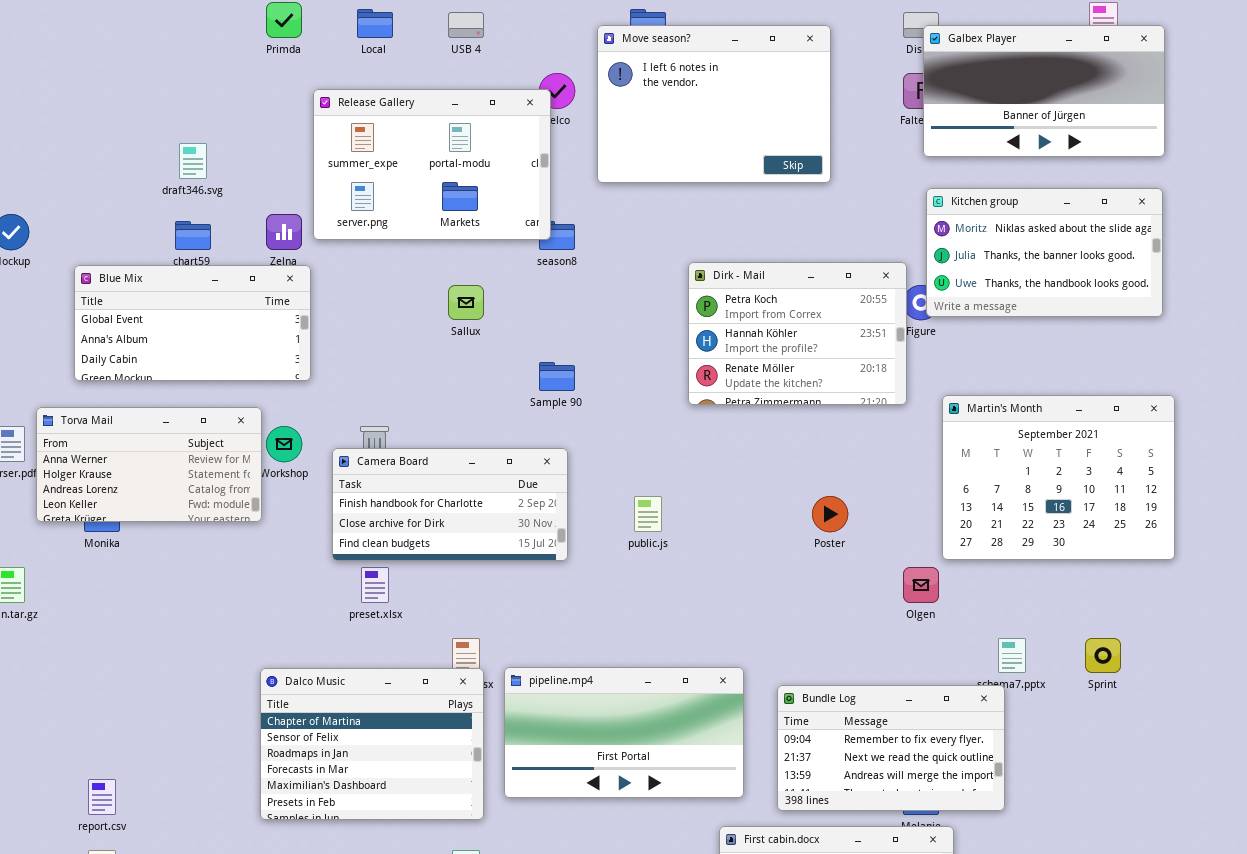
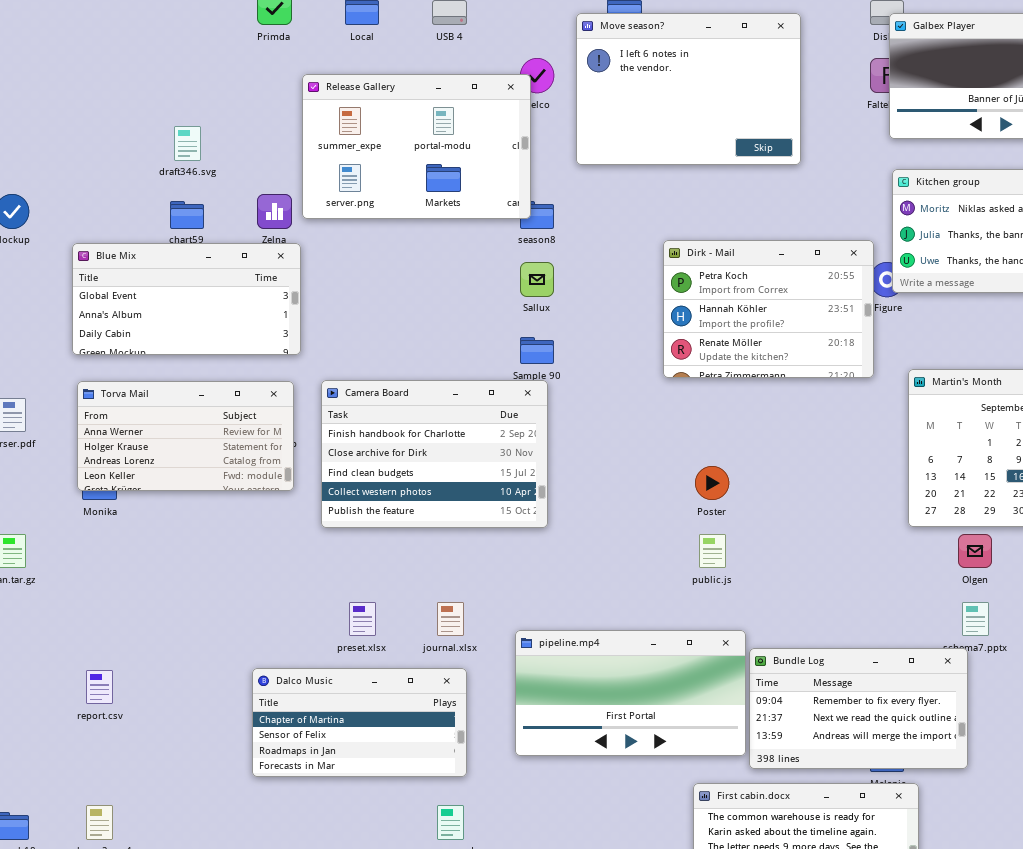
Sallux: [448,285,484,320] -> [520,262,554,297], moved
Torva Mail: [36,407,262,522] -> [77,381,294,491], moved
Camera Board: [332,448,568,561] -> [321,380,548,528], resized
public.js: [634,496,662,532] -> [699,534,726,568], moved
Poster: [812,496,848,532] -> [695,466,729,500], moved
preset.xlsx: [361,567,389,603] -> [349,602,376,636], moved
Olgen: [903,567,939,603] -> [958,534,992,568], moved
pipeline.mp4: [504,667,744,798] -> [515,630,746,756], moved
Dalco Music: [260,668,484,820] -> [252,668,467,777], resized
report.csv: [88,779,116,815] -> [86,670,113,704], moved

